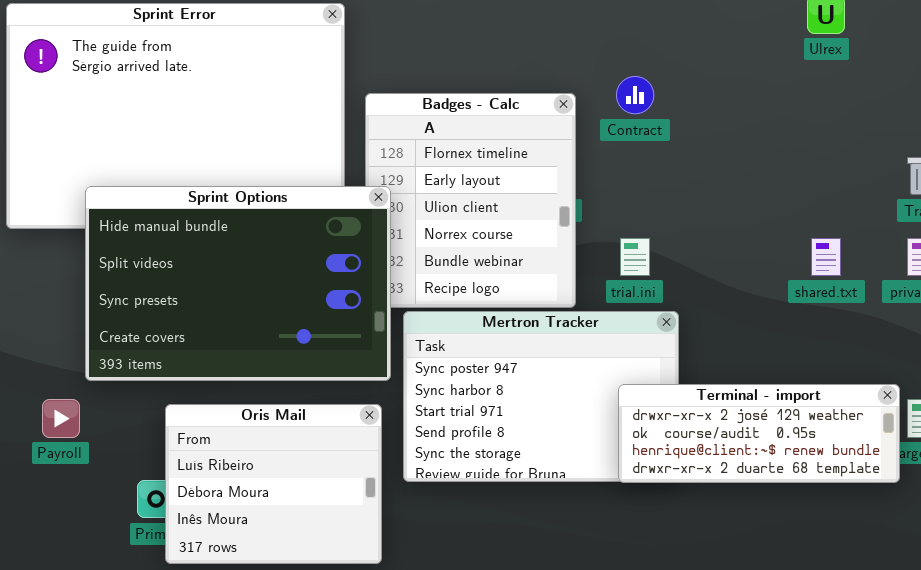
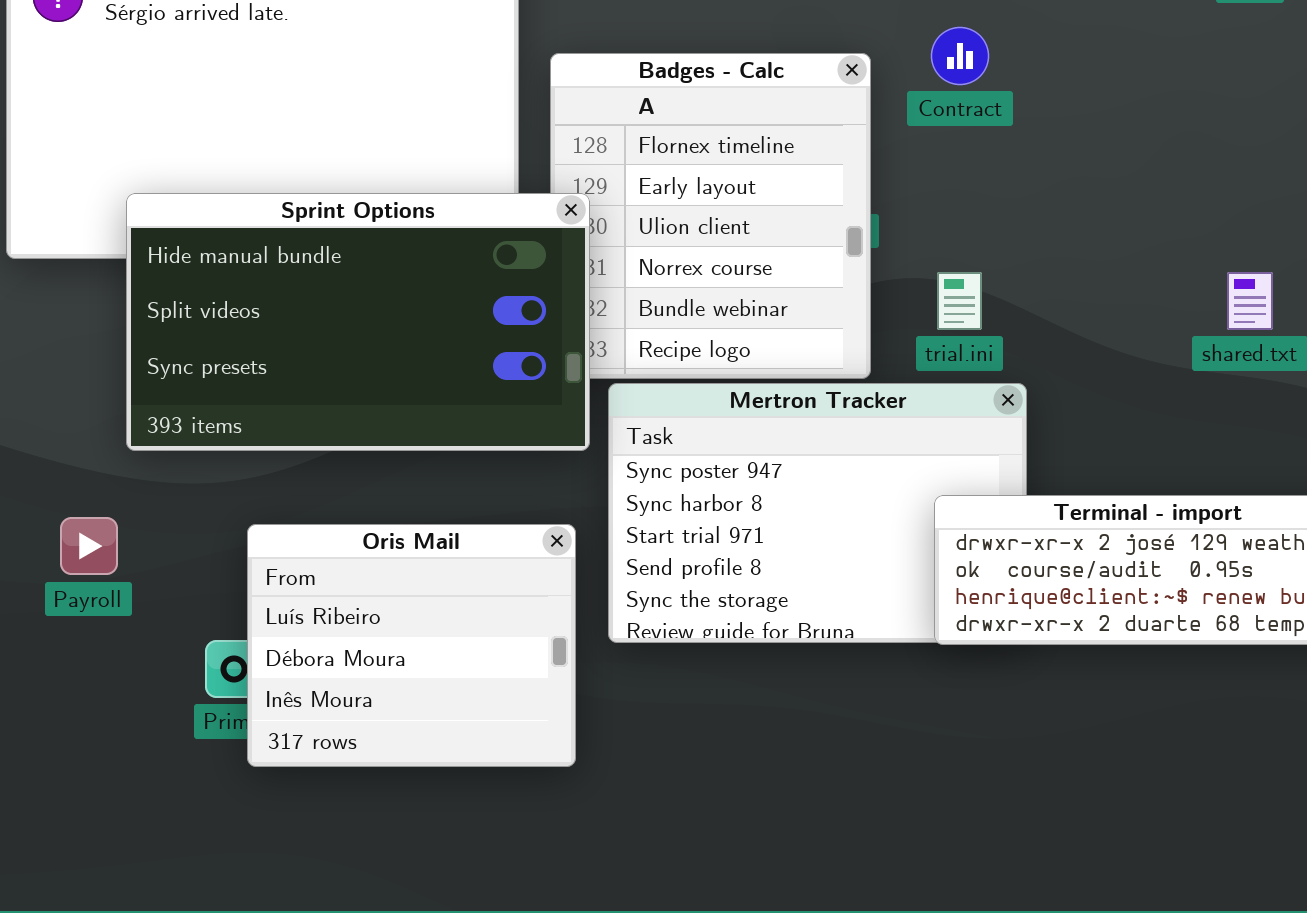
Sprint Options: [85,186,391,381] -> [126,193,590,451], resized

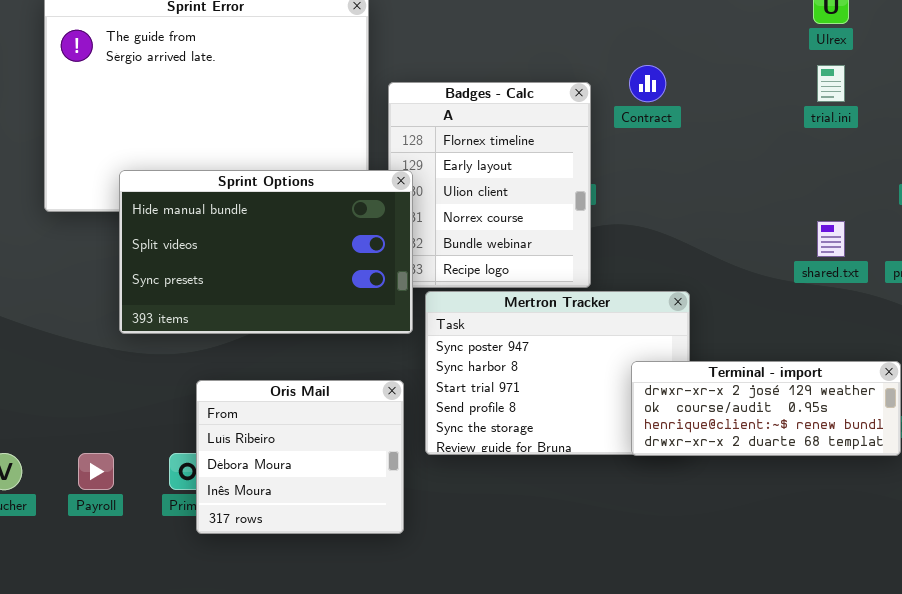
trial.ini: [937,272,982,330] -> [817,65,845,102], moved
Payroll: [60,517,118,575] -> [78,453,114,490], moved

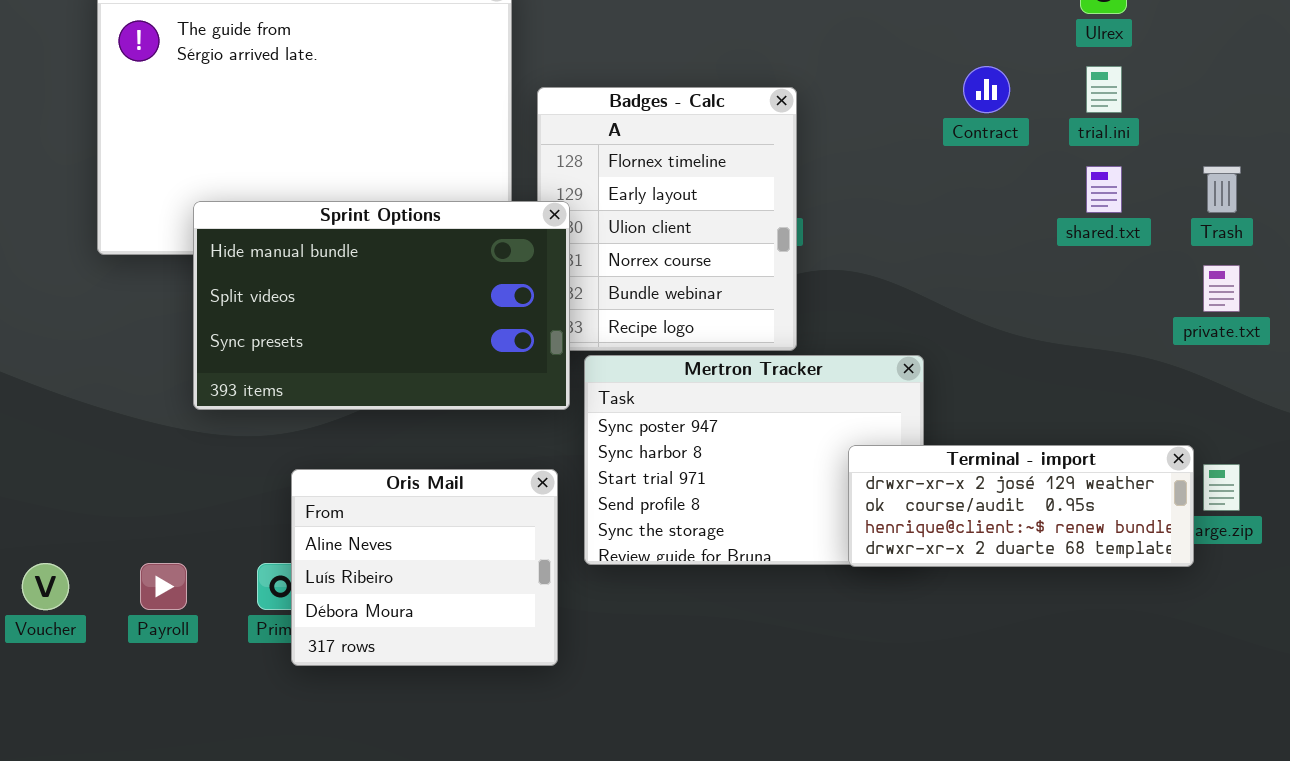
Contract: [629,65,666,102] -> [963,66,1010,113], moved
shared.txt: [817,221,845,257] -> [1086,166,1122,213], moved
Oris Mail: [196,380,404,534] -> [291,469,558,666], scrolled up 1 row

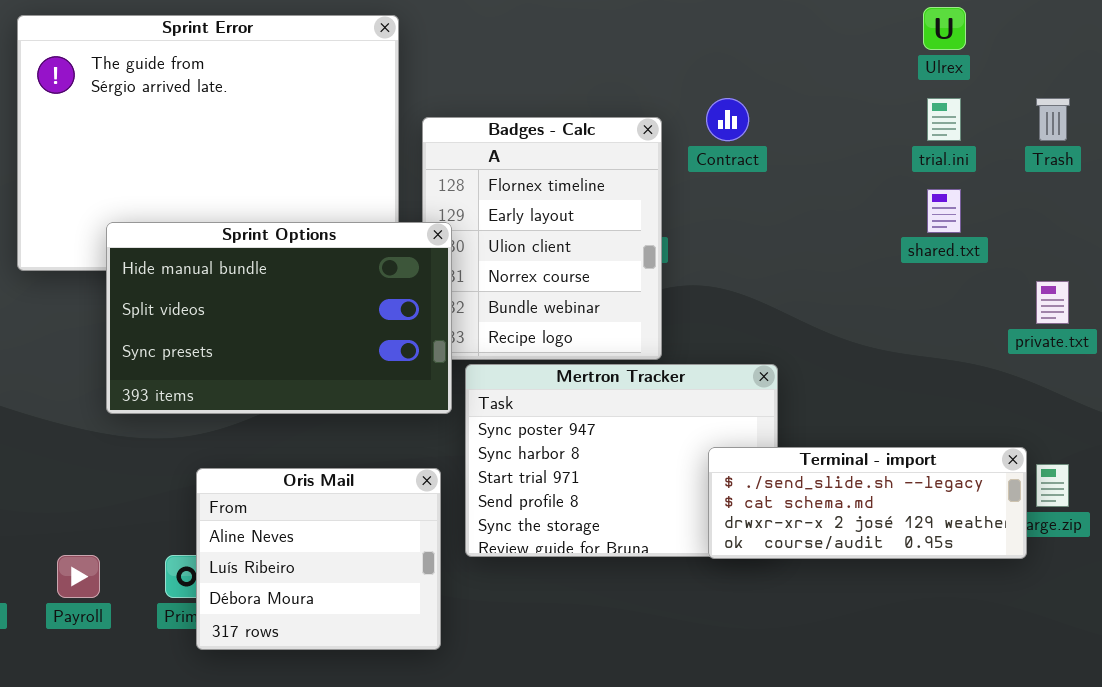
Contract: [963,66,1010,113] -> [706,98,749,141], moved
Trash: [1203,166,1241,213] -> [1036,98,1070,141], moved
Terminal - import: [848,445,1194,567] -> [708,447,1027,559], scrolled up 2 rows

